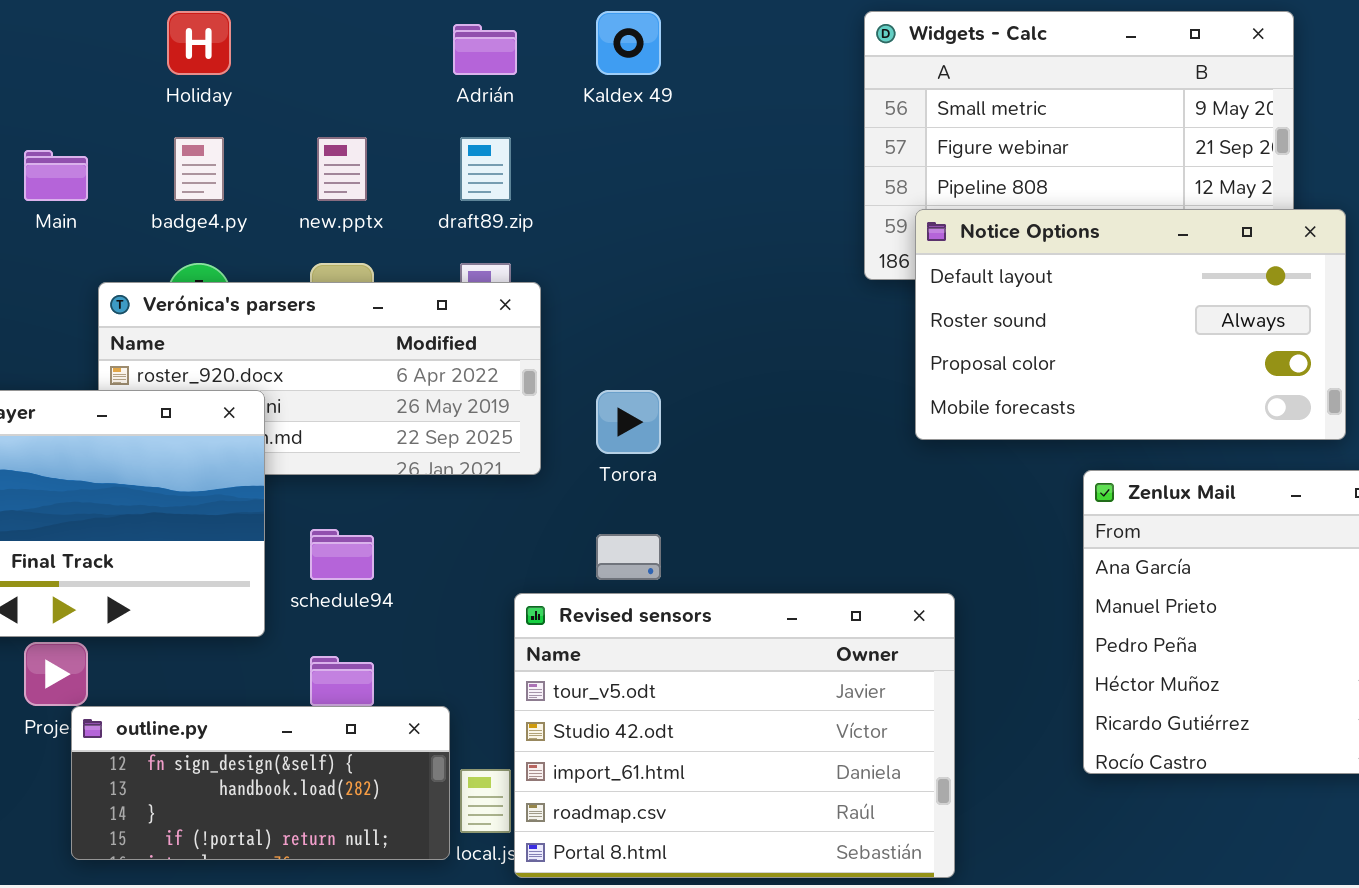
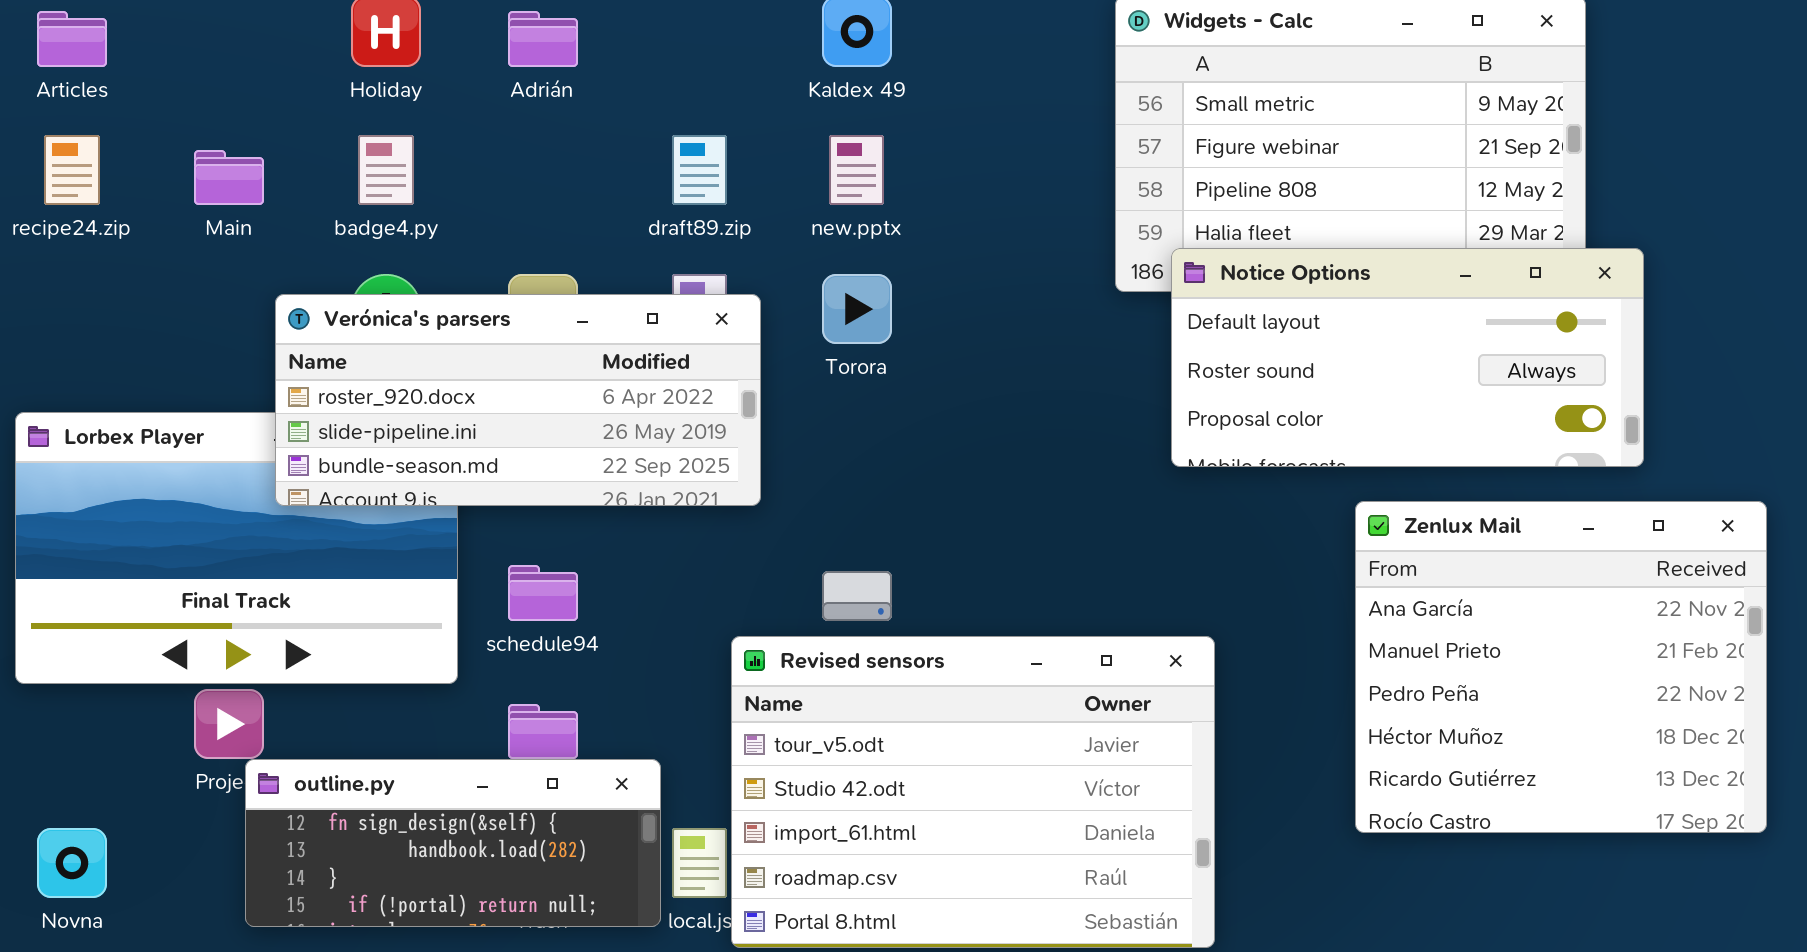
Adrián: [453,24,517,75] -> [508,11,578,67], moved
new.pptx: [317,137,367,201] -> [829,135,884,205], moved
Notice Options: [915,209,1346,440] -> [1171,248,1644,467], resized
Verónica's parsers: [98,282,541,475] -> [275,294,761,506], raised
Torora: [596,390,661,454] -> [822,274,892,344], moved

